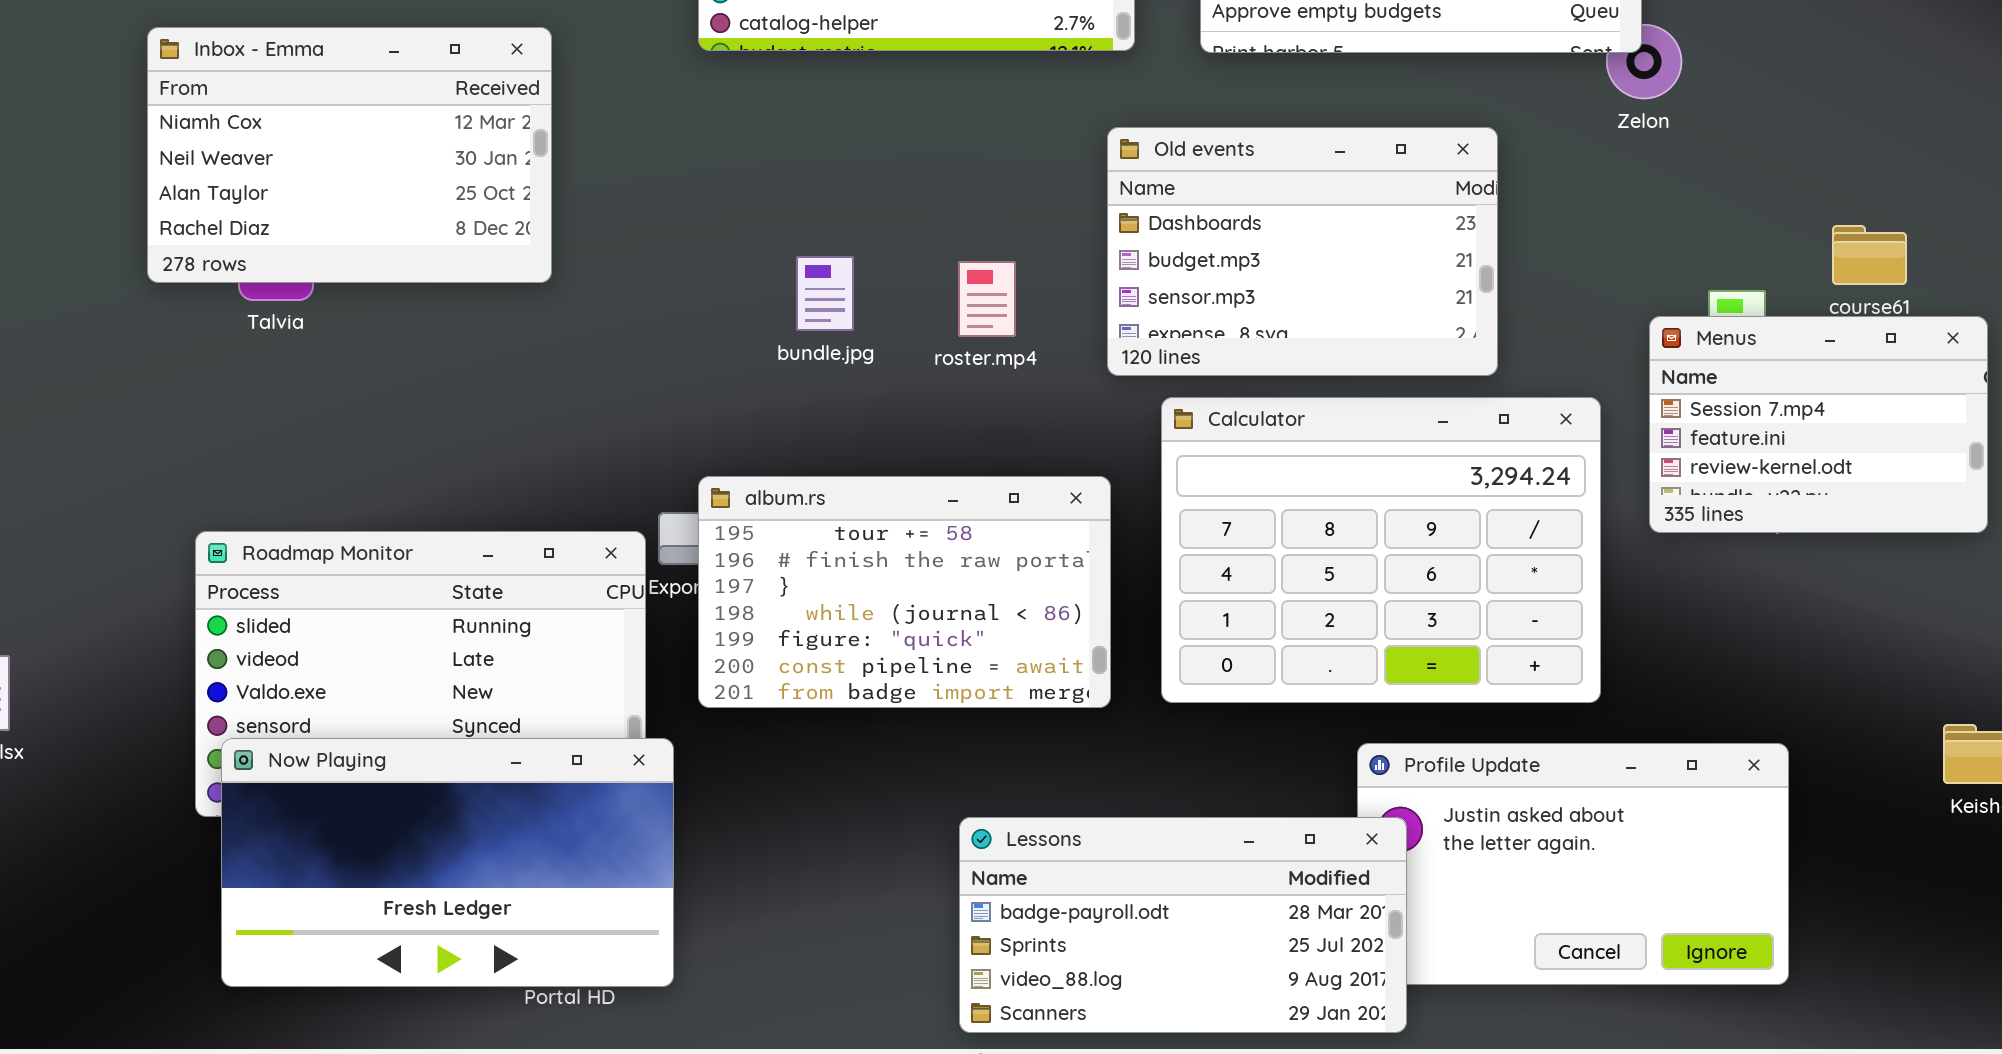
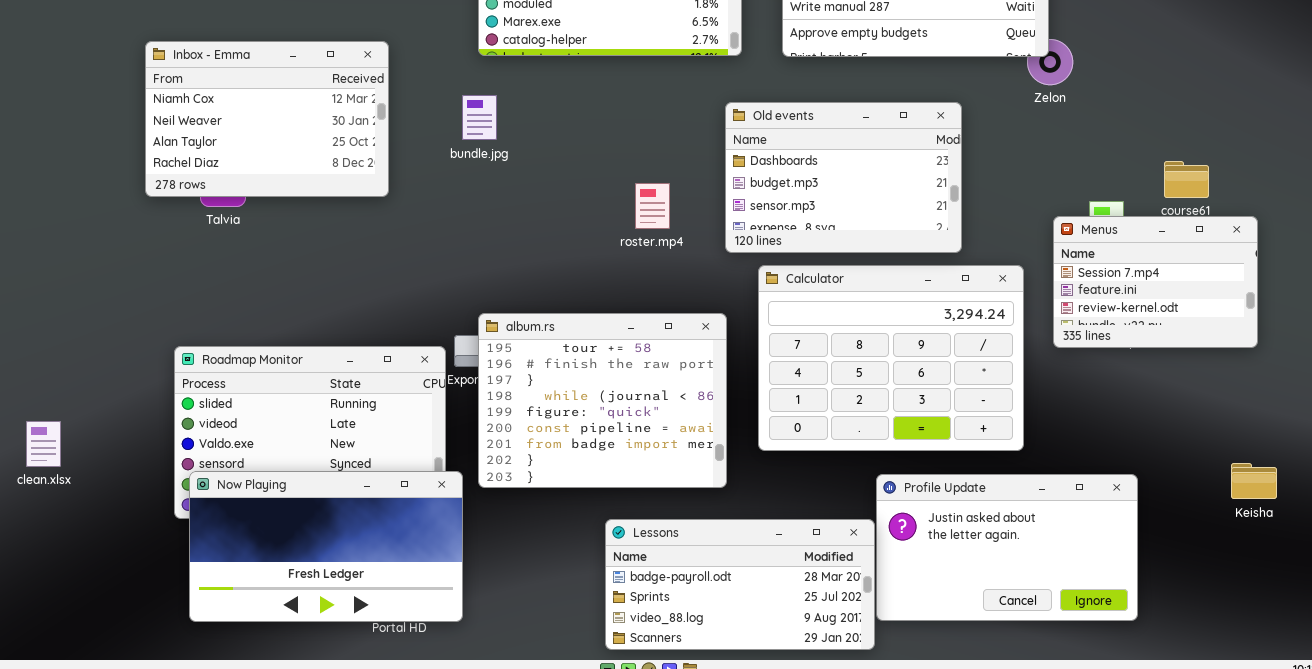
bundle.jpg: [796,256,854,331] -> [462,95,497,140], moved
album.rs: [698,476,1111,708] -> [478,313,727,488], resized
Lessons: [959,817,1407,1033] -> [605,519,875,650], moved

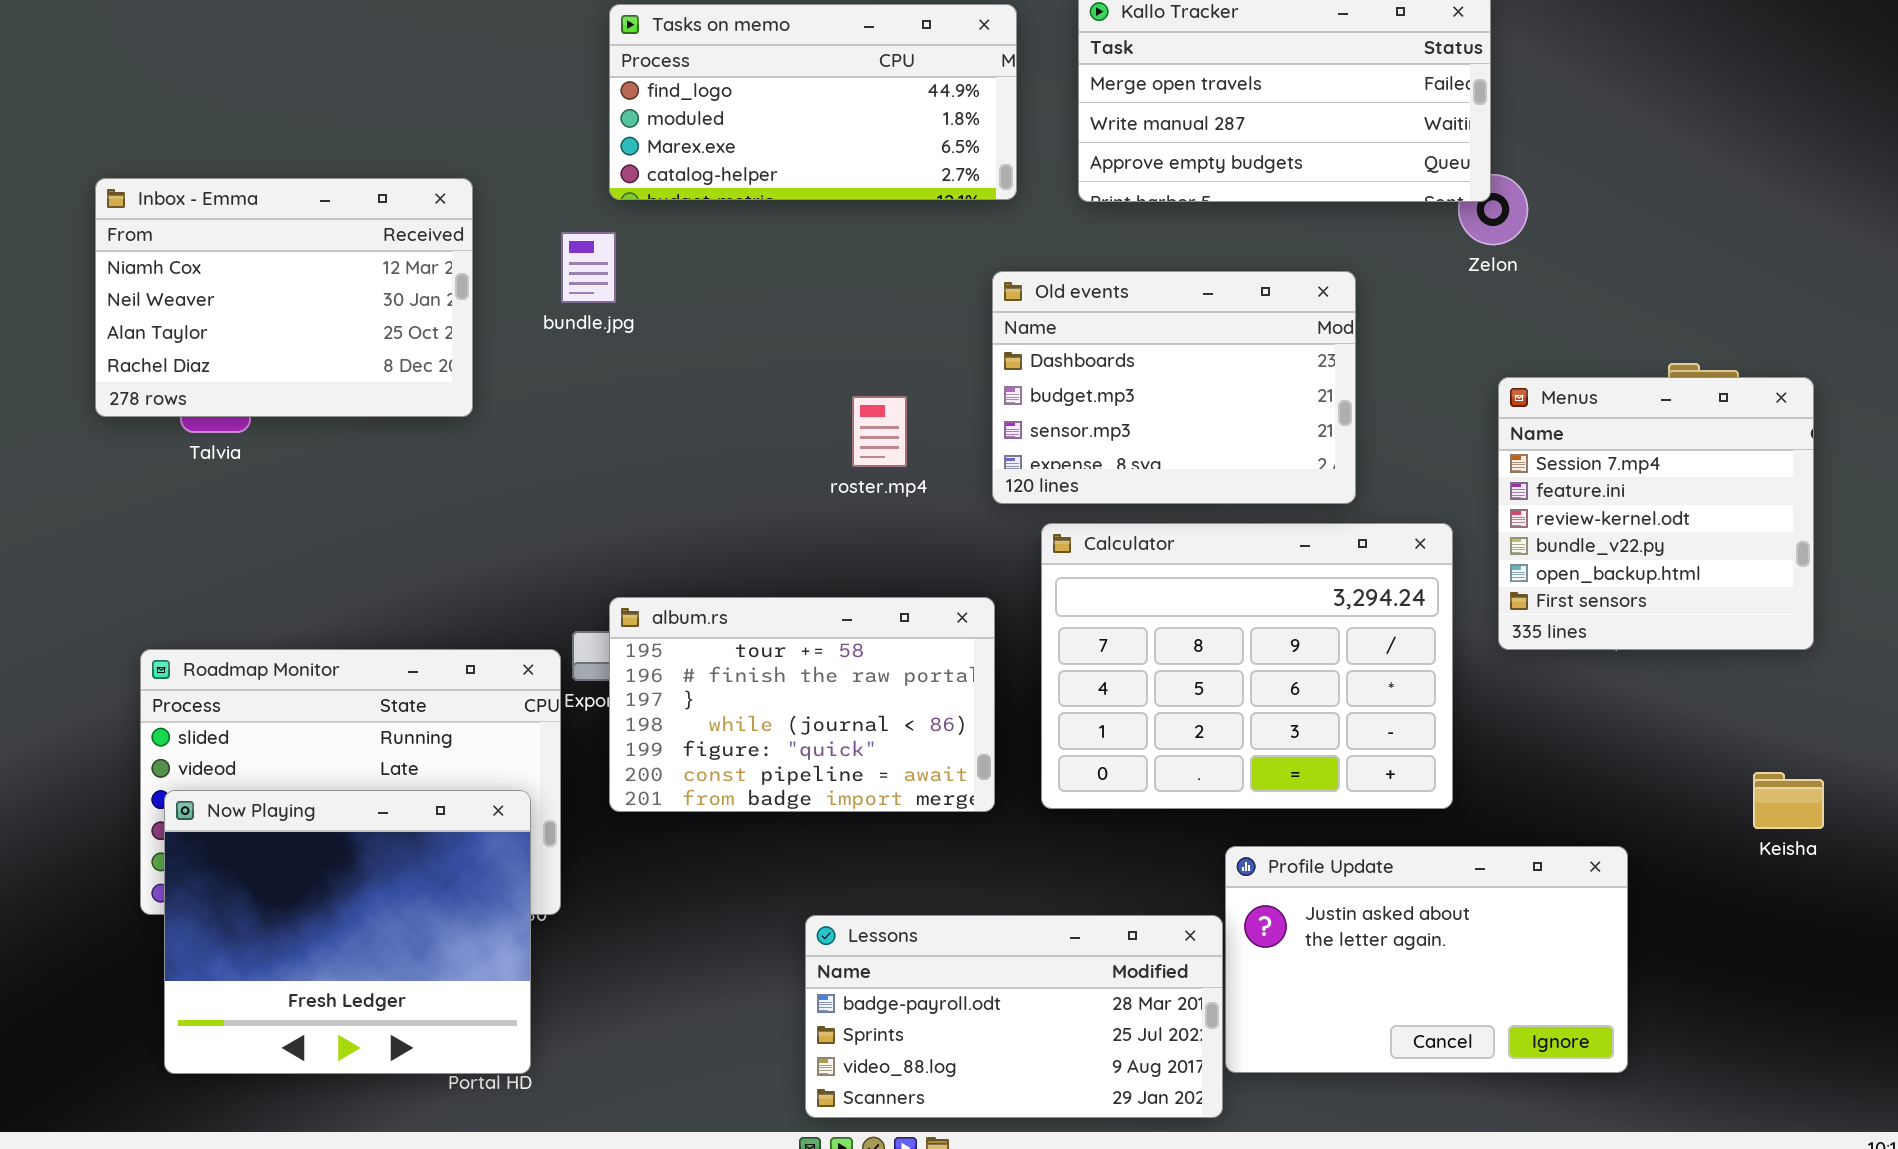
bundle.jpg: [462,95,497,140] -> [561,232,616,303], moved
Menus: [1053,216,1258,348] -> [1498,377,1814,650], resized
album.rs: [478,313,727,488] -> [609,597,995,812], resized
Keisha: [1231,463,1277,499] -> [1753,772,1824,829], moved
Now Playing: [189,471,463,622] -> [164,790,531,1074], resized

